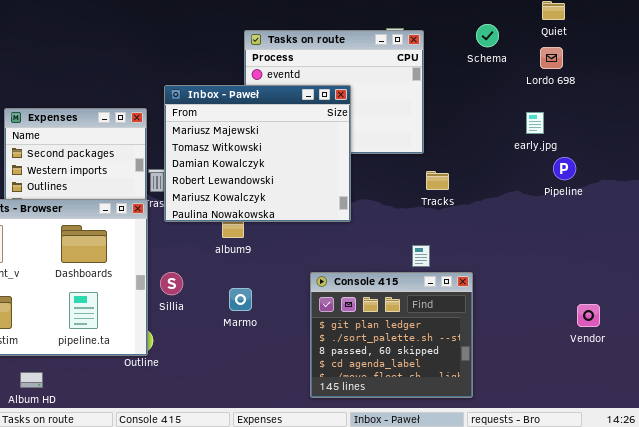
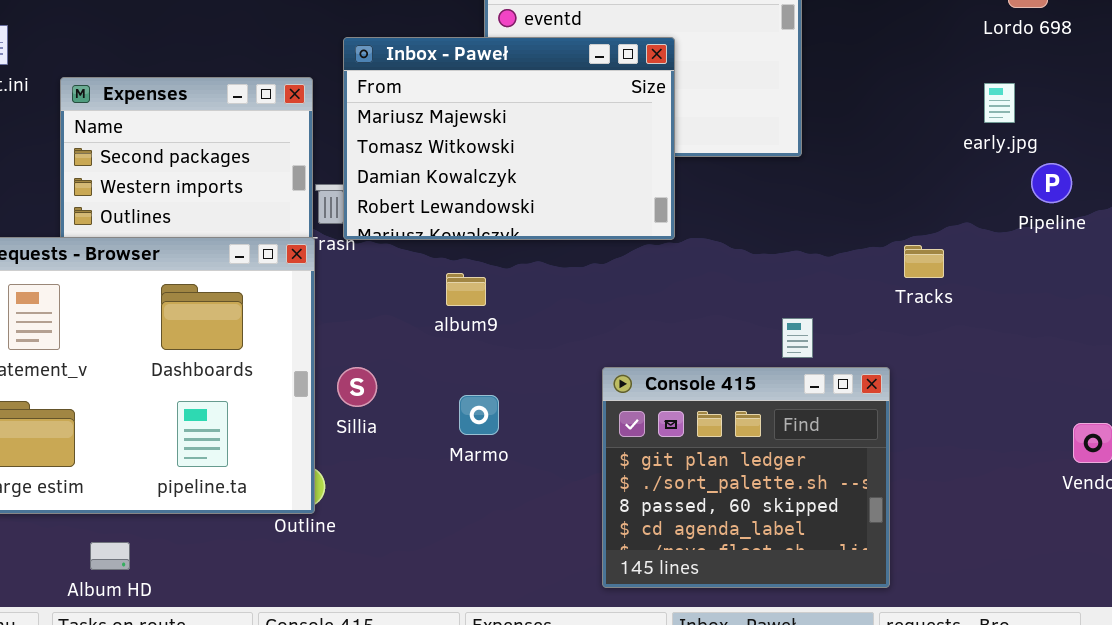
Inbox - Paweł: [164,85,351,222] -> [343,37,675,240], resized
Tracks: [426,171,449,190] -> [904,245,944,278], moved

